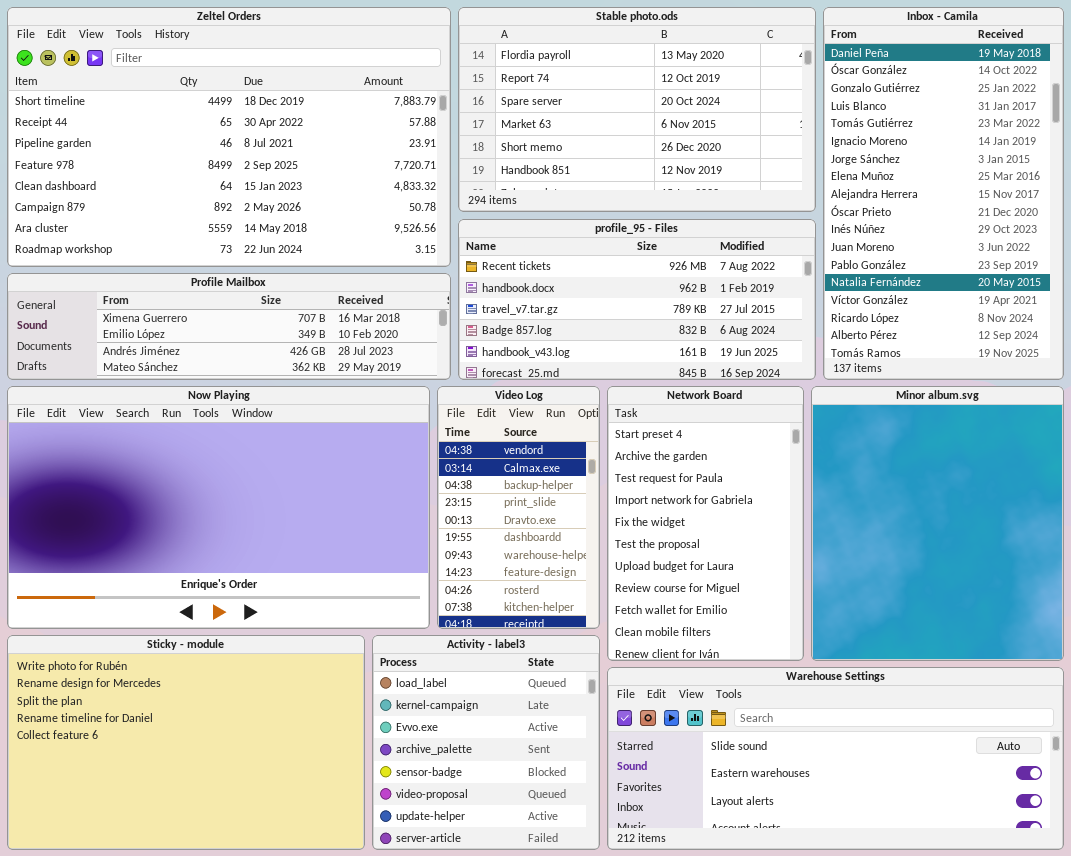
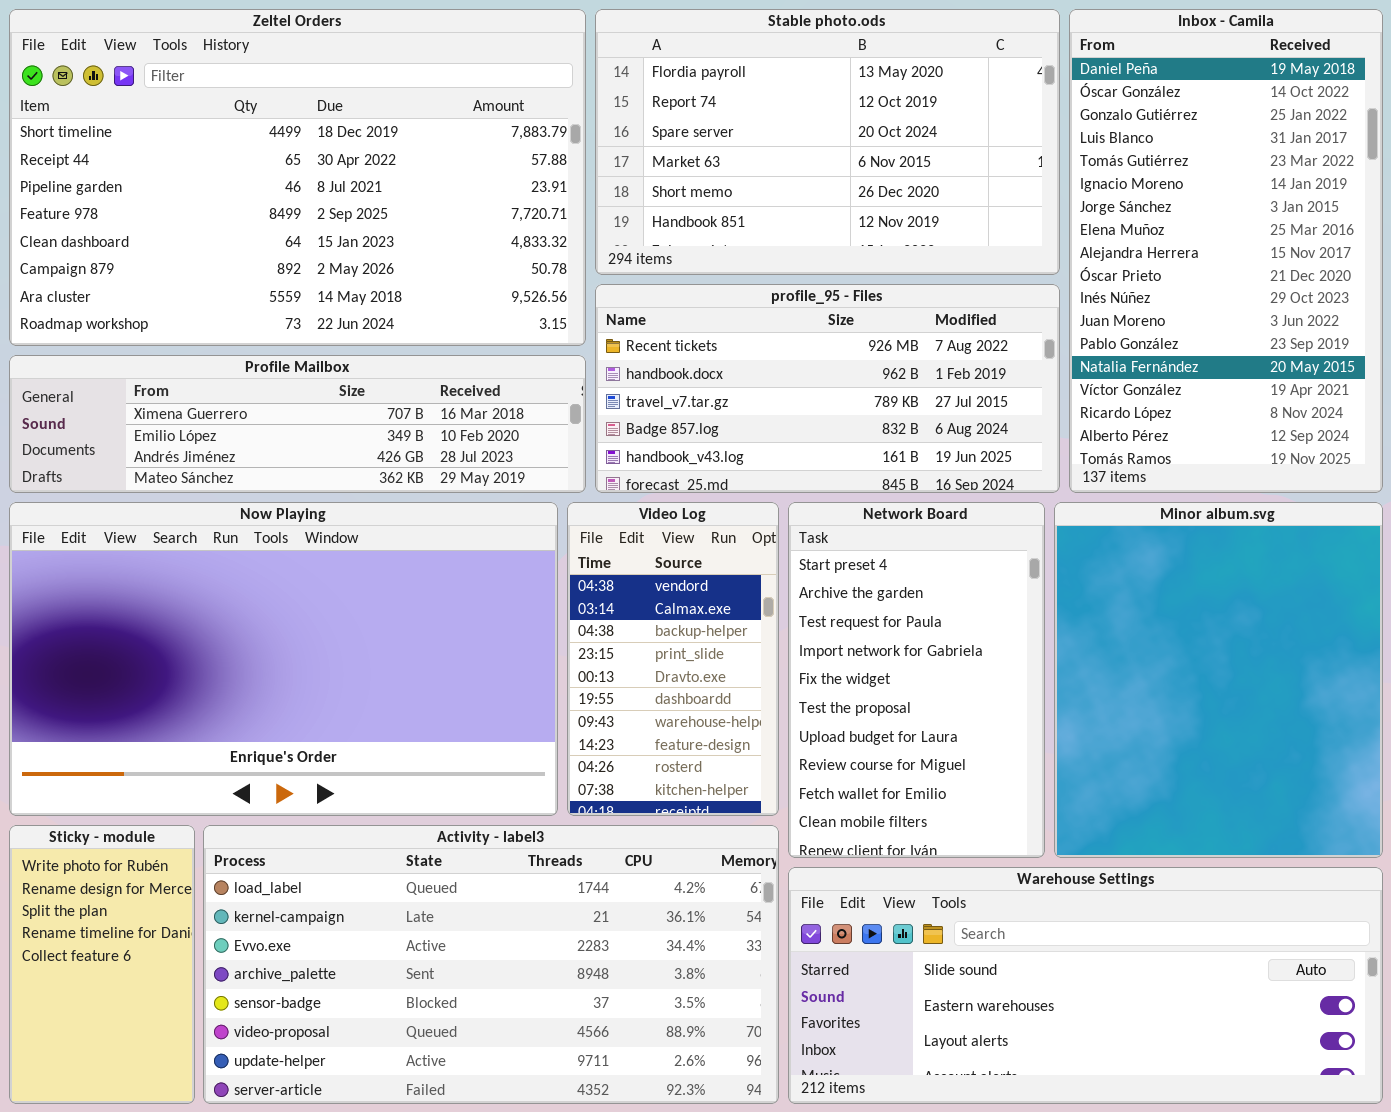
Sticky - module: [7,635,365,850] -> [9,825,195,1104], resized
Activity - label3: [372,635,600,850] -> [203,825,779,1104], resized

